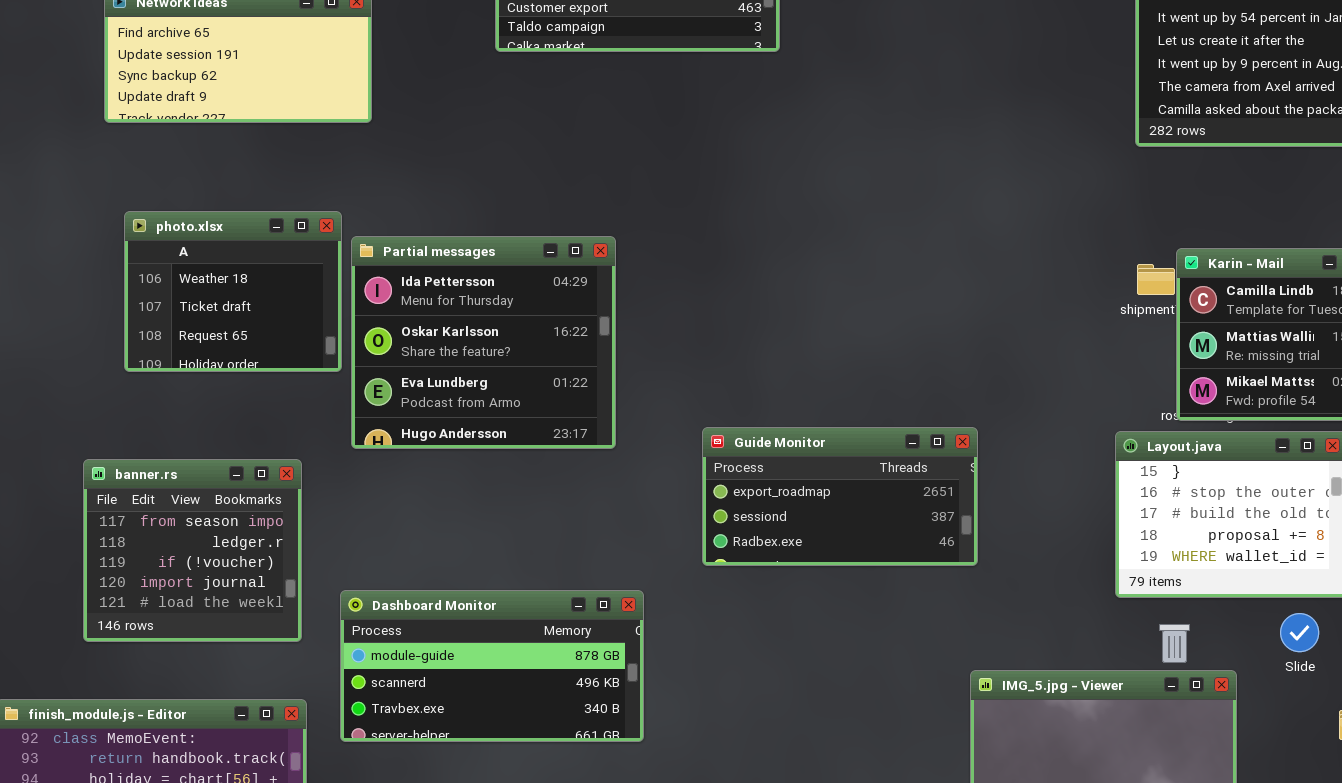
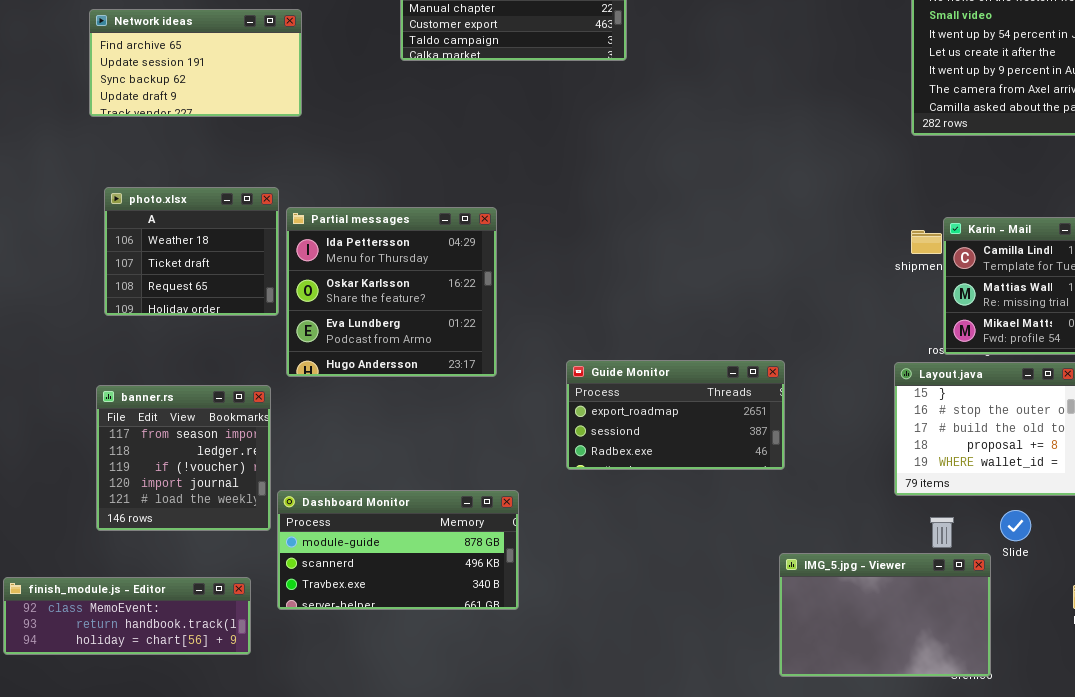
banner.rs: [83,459,302,642] -> [96,385,271,531], moved
Slide: [1280,613,1319,652] -> [1000,510,1031,541], moved

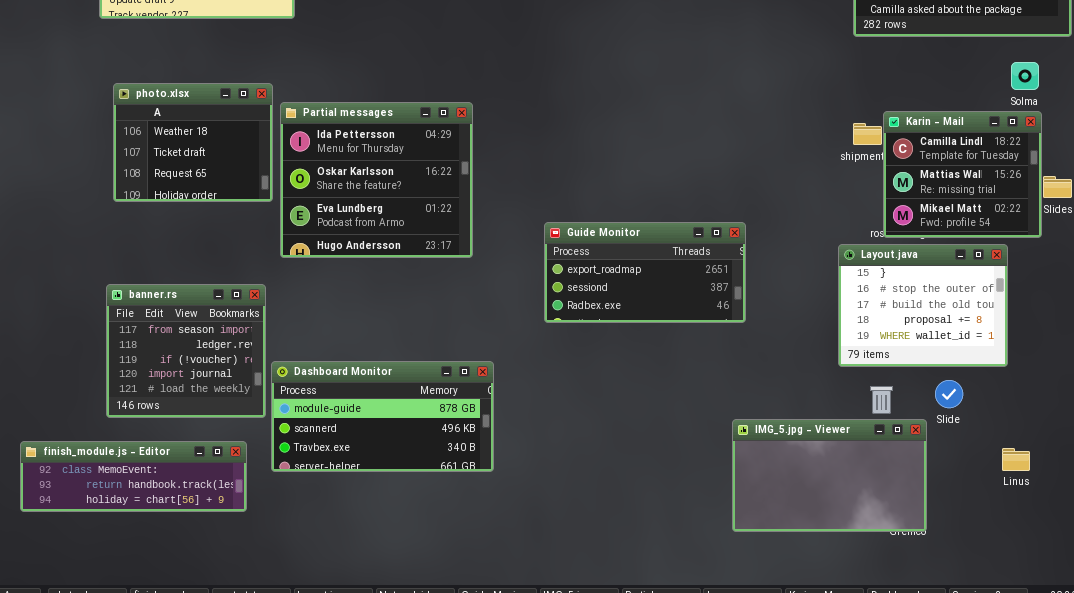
Guide Monitor: [566,360,785,470] -> [544,222,746,323], moved
banner.rs: [96,385,271,531] -> [106,284,266,418], moved

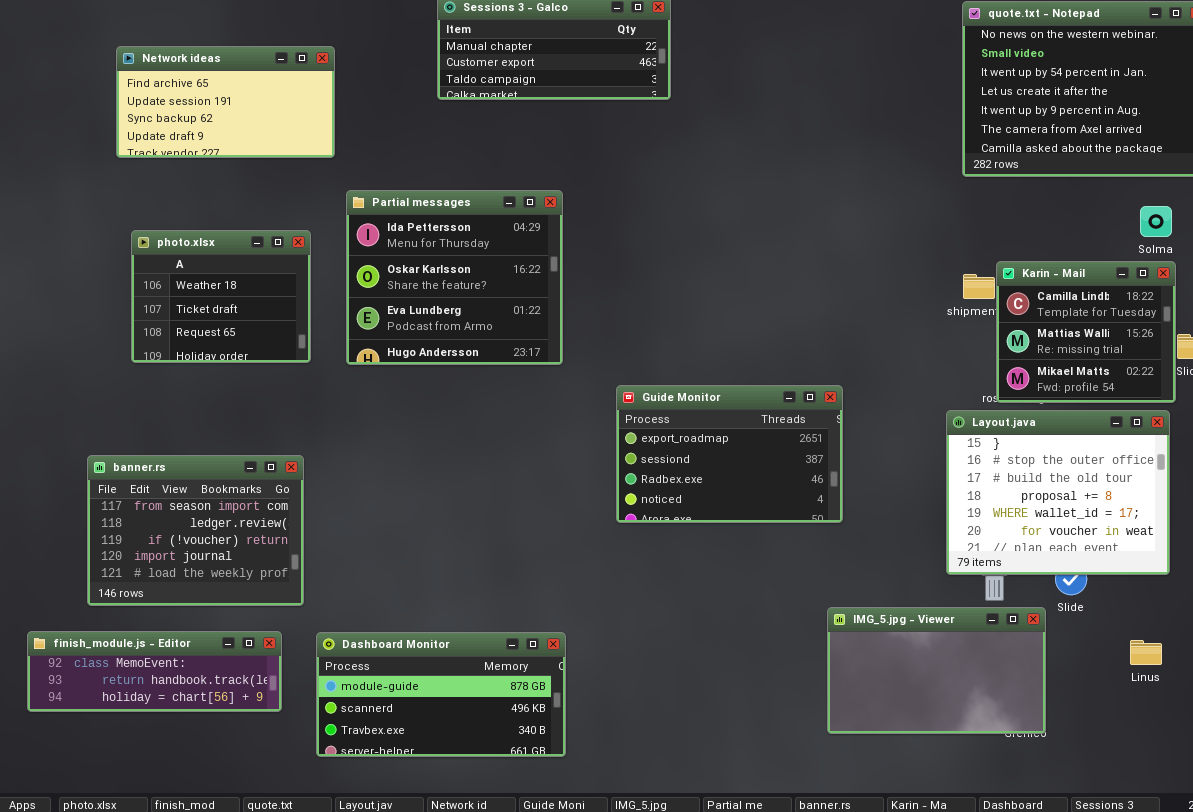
Partial messages: [280,102,473,258] -> [346,190,563,365], moved
Guide Monitor: [544,222,746,323] -> [616,385,843,523], resized
Layout.java: [838,244,1008,367] -> [946,410,1170,575], resized
banner.rs: [106,284,266,418] -> [87,455,304,606], resized
Dashboard Monitor: [271,361,494,472] -> [316,632,566,757], moved

